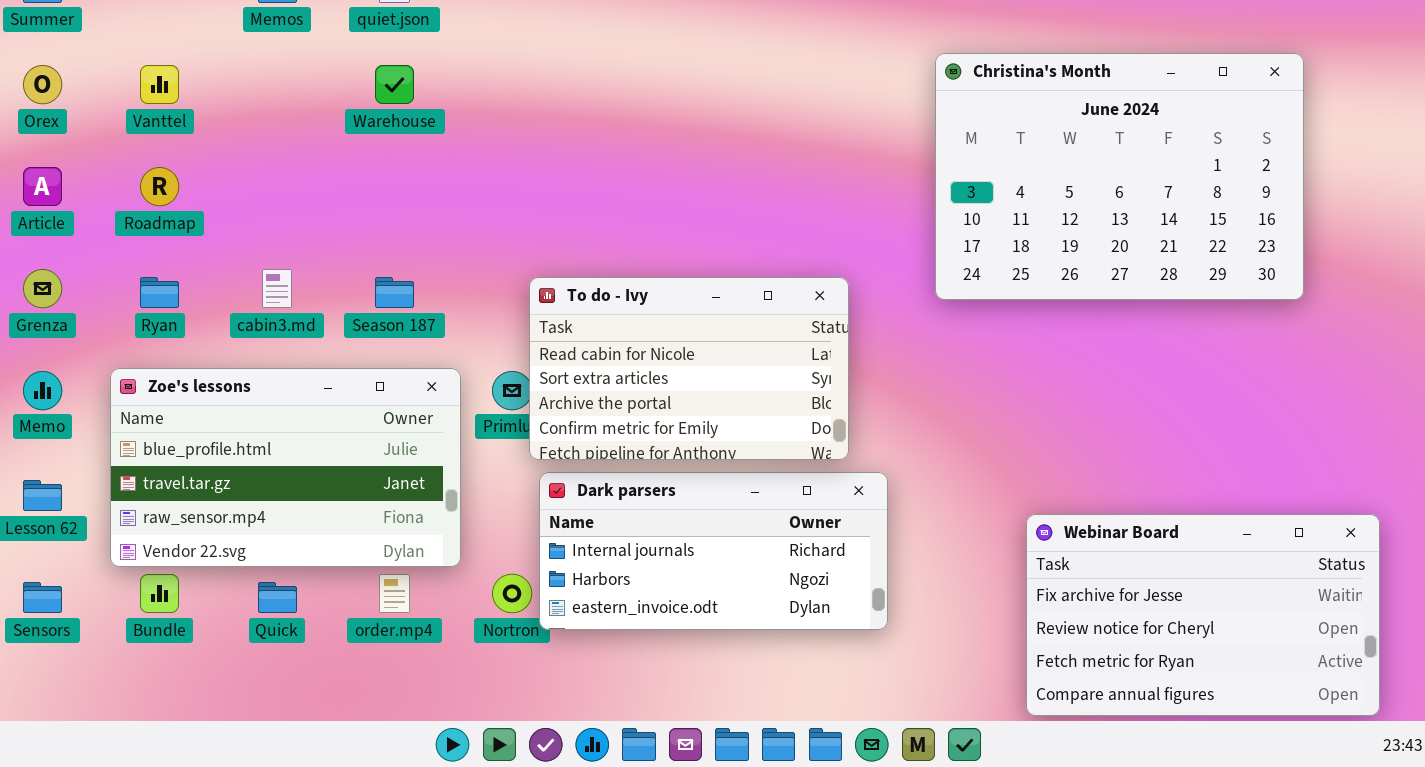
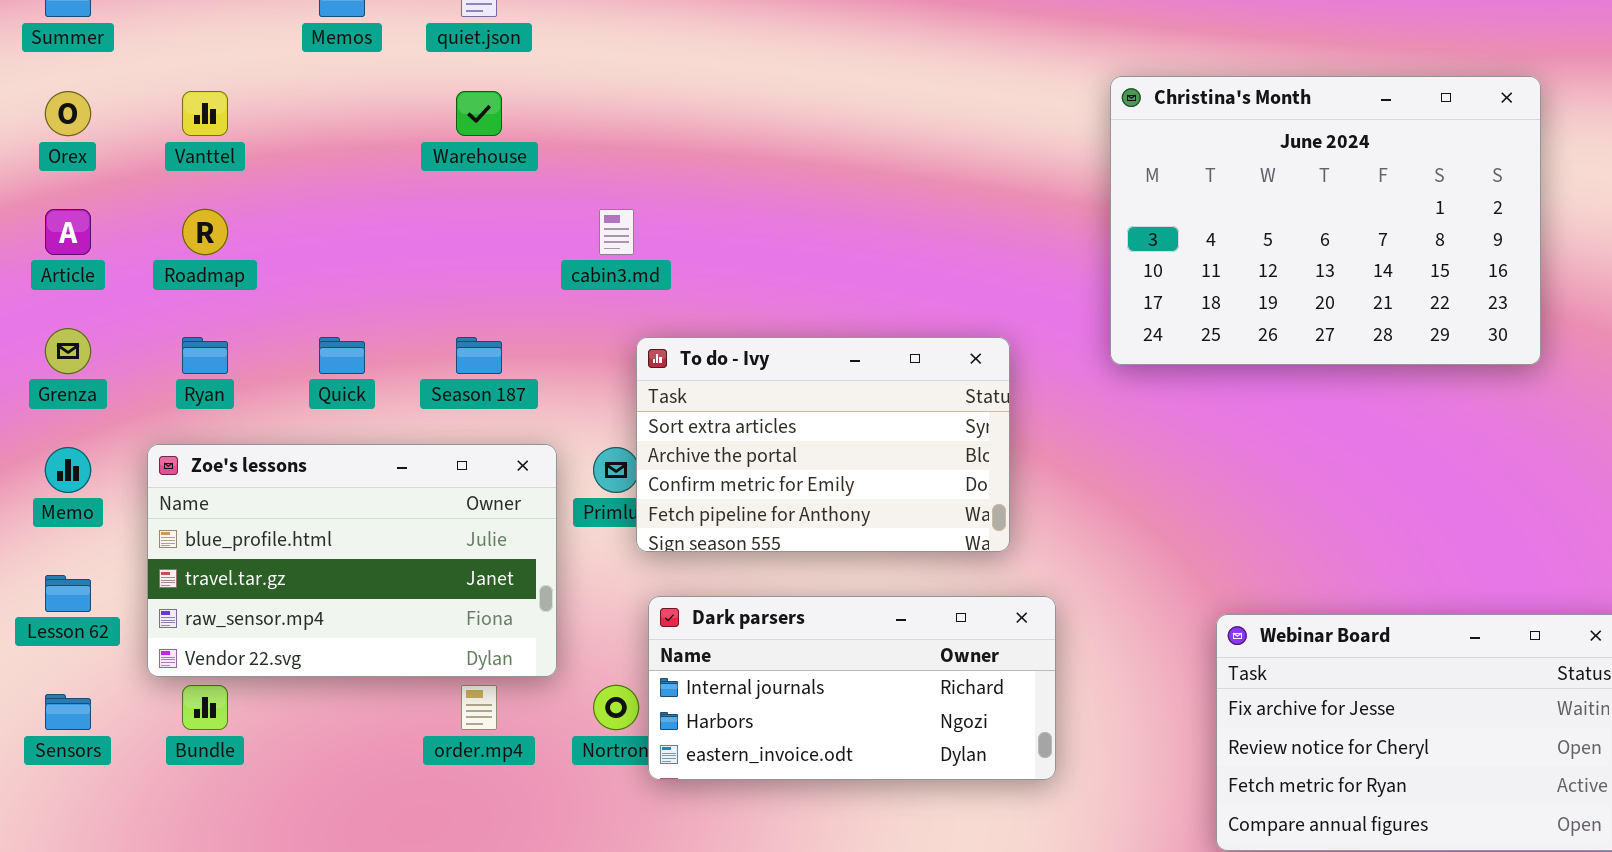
cabin3.md: [262,269,292,308] -> [599,209,634,255], moved
To do - Ivy: [529,277,849,460] -> [636,337,1010,552], scrolled down 1 row
Dark parsers: [539,472,888,630] -> [648,596,1056,780], moved
Quick: [258,582,297,613] -> [319,337,365,374], moved

